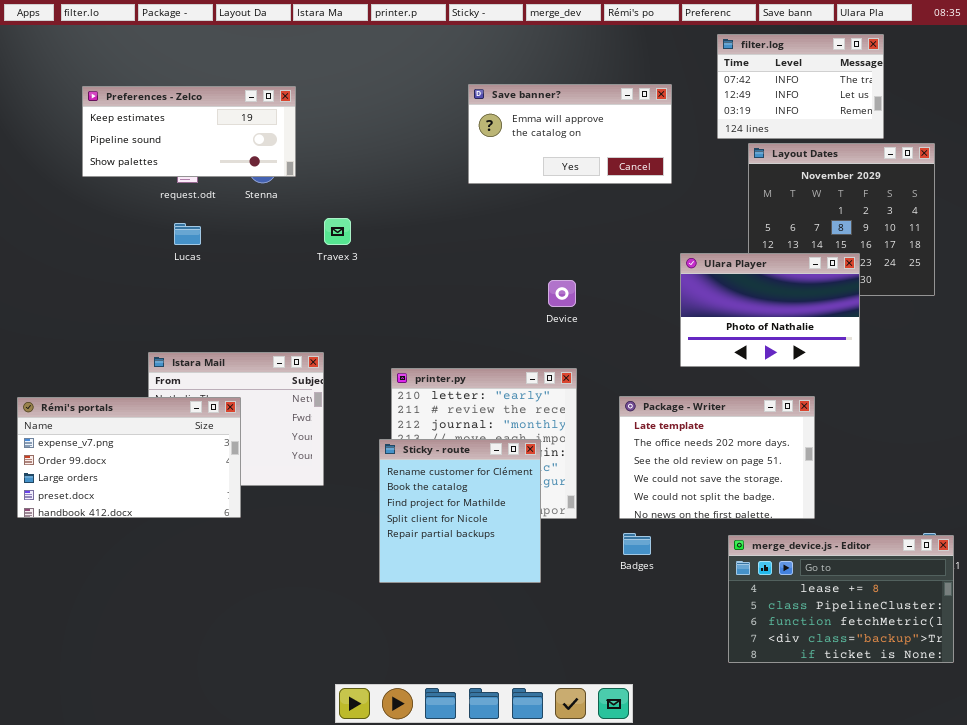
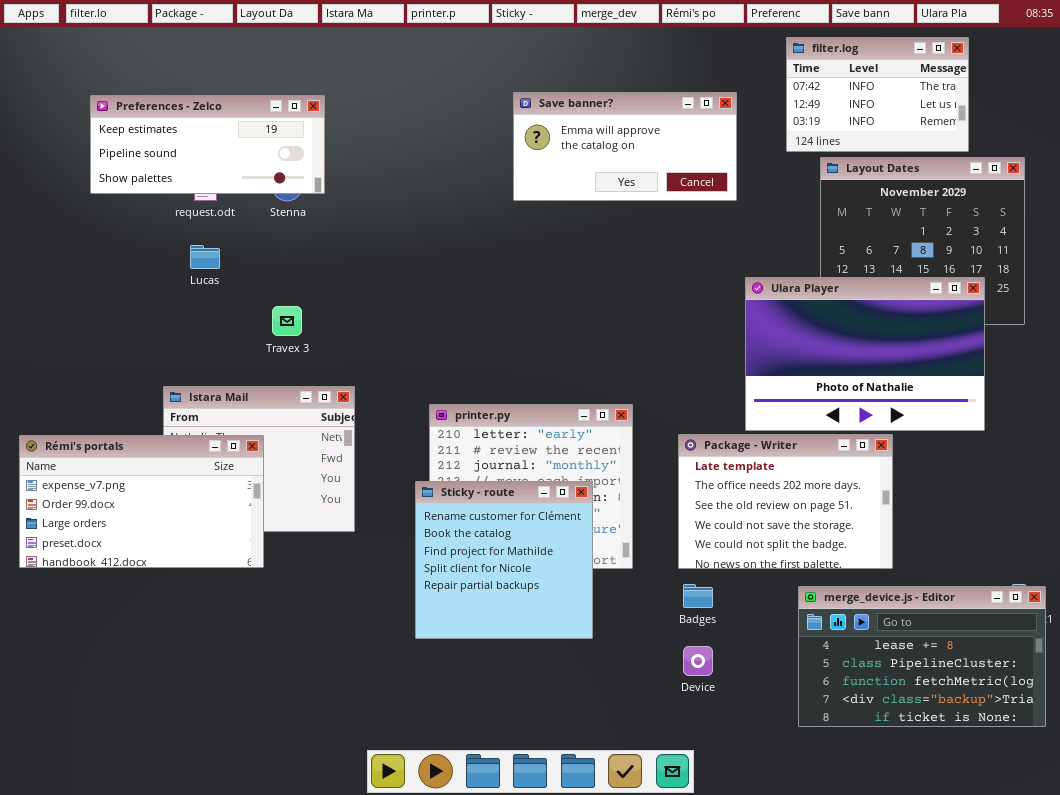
Travex 3: [324,218,351,245] -> [272,306,302,336], moved
Ulara Player: [680,253,860,367] -> [745,277,985,431], resized
Device: [548,280,576,307] -> [683,646,713,676], moved

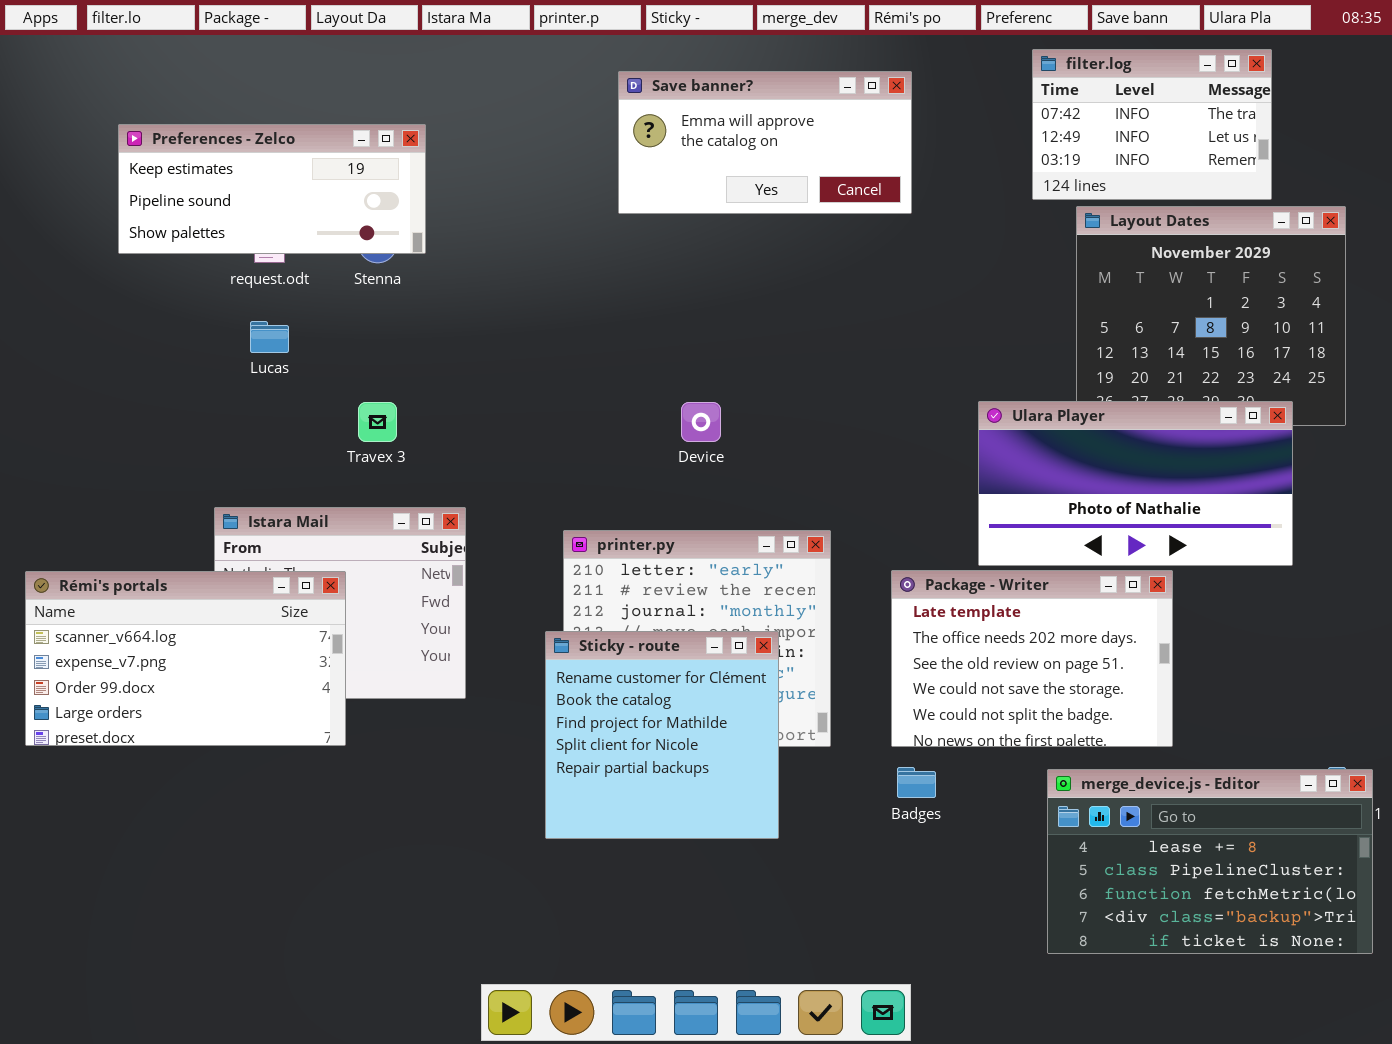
Save banner?: [513,92,737,201] -> [618,71,912,214], moved
Ulara Player: [745,277,985,431] -> [978,401,1293,566], resized
Rémi's portals: [19,435,264,568] -> [25,571,346,746], scrolled up 1 row
Device: [683,646,713,676] -> [681,402,721,442], moved

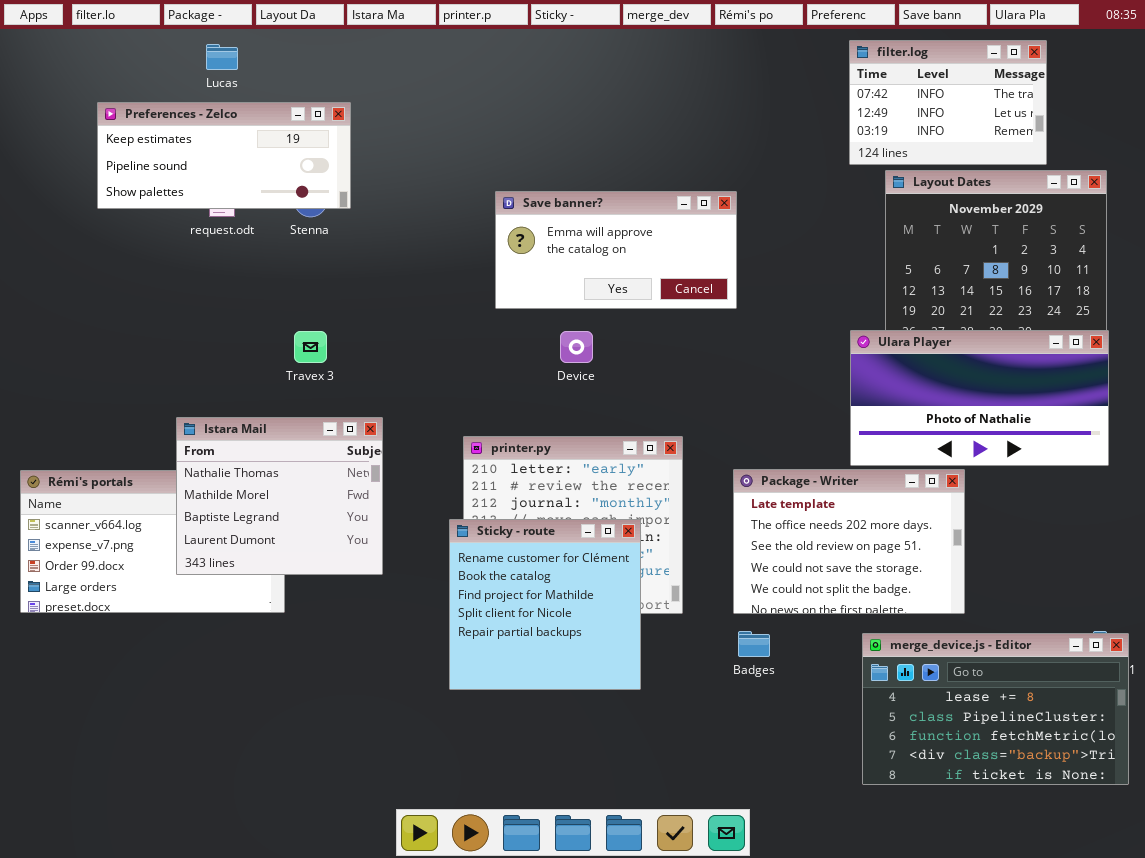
Save banner?: [618,71,912,214] -> [495,191,737,309], moved
Lucas: [250,321,289,353] -> [206,44,238,70], moved
Ulara Player: [978,401,1293,566] -> [850,330,1109,466], moved
Istara Mail: [214,507,466,699] -> [176,417,383,575], raised

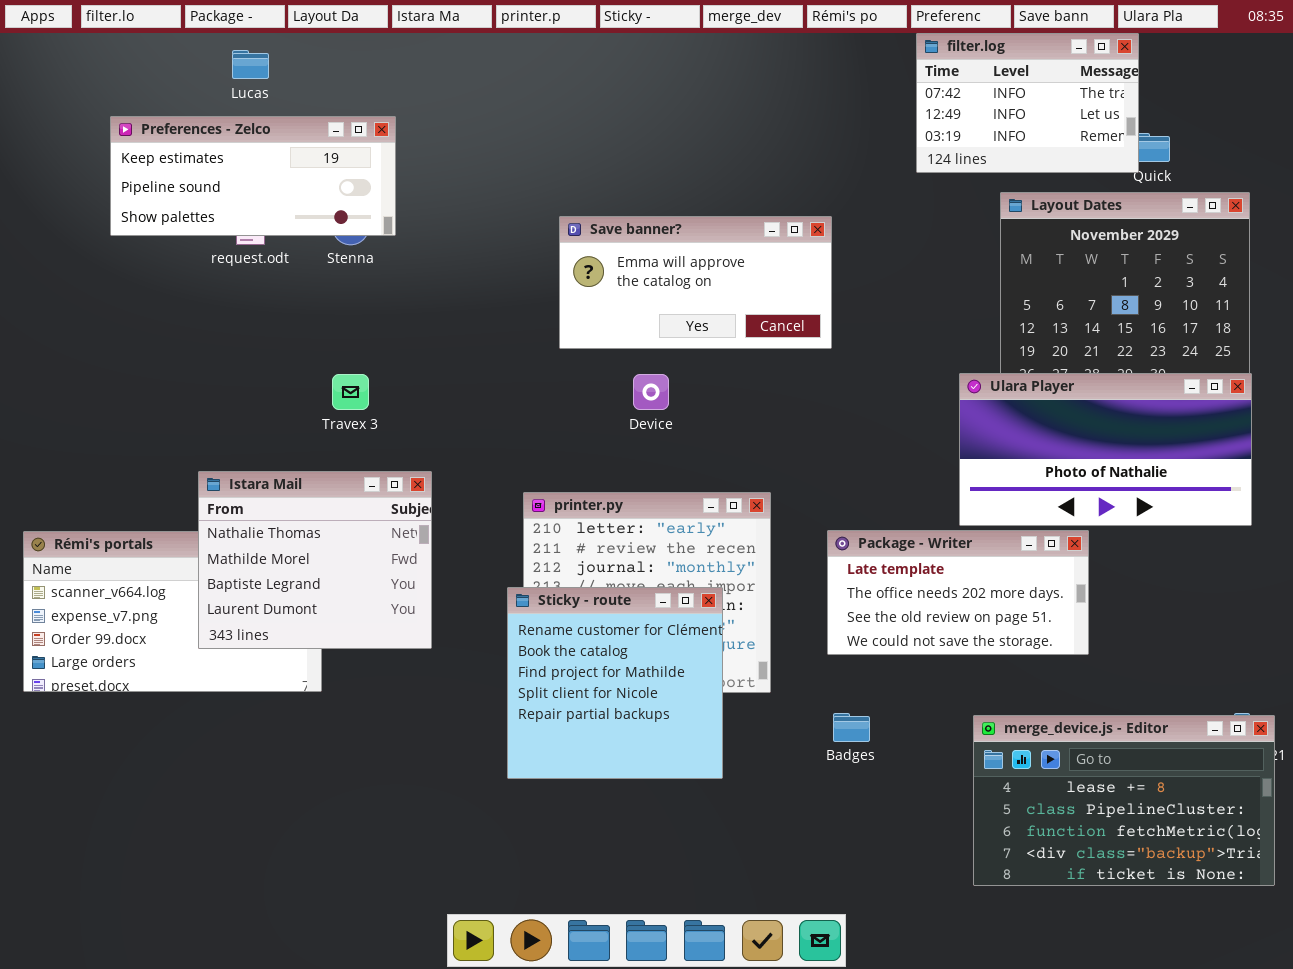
filter.log: [849,40,1047,165] -> [916,33,1139,173], moved
Package - Writer: [733,469,965,614] -> [827,530,1089,655], resized

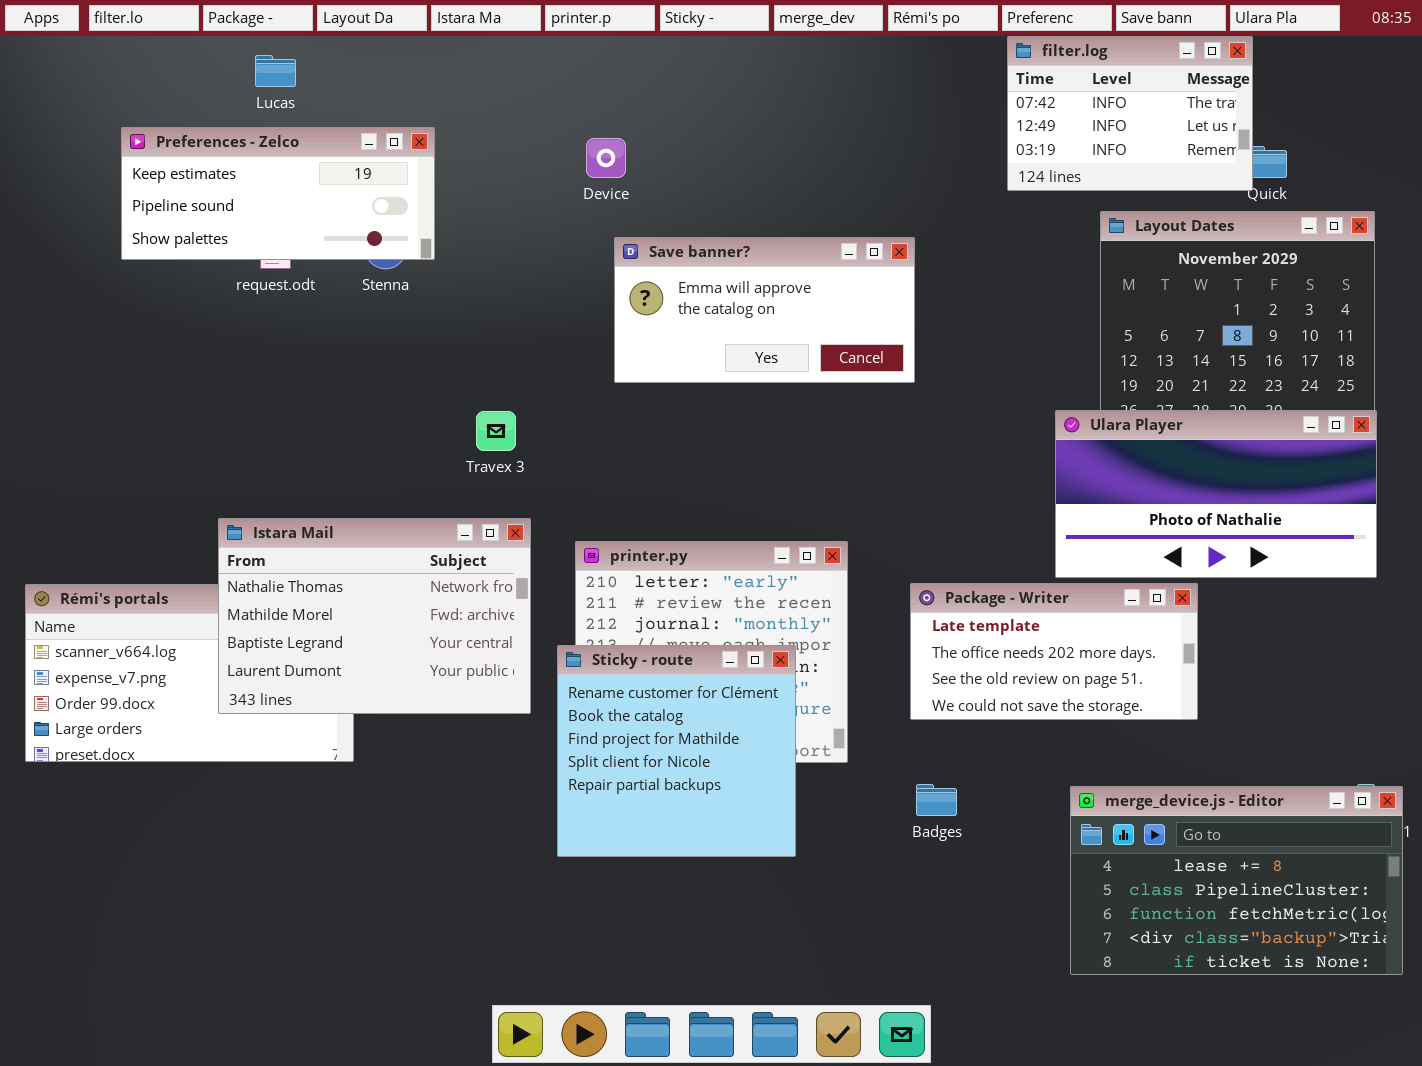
Travex 3: [332,374,369,410] -> [476,411,516,451], moved
Device: [633,374,669,410] -> [586,138,626,178], moved
Istara Mail: [198,471,432,649] -> [218,518,531,714], resized

